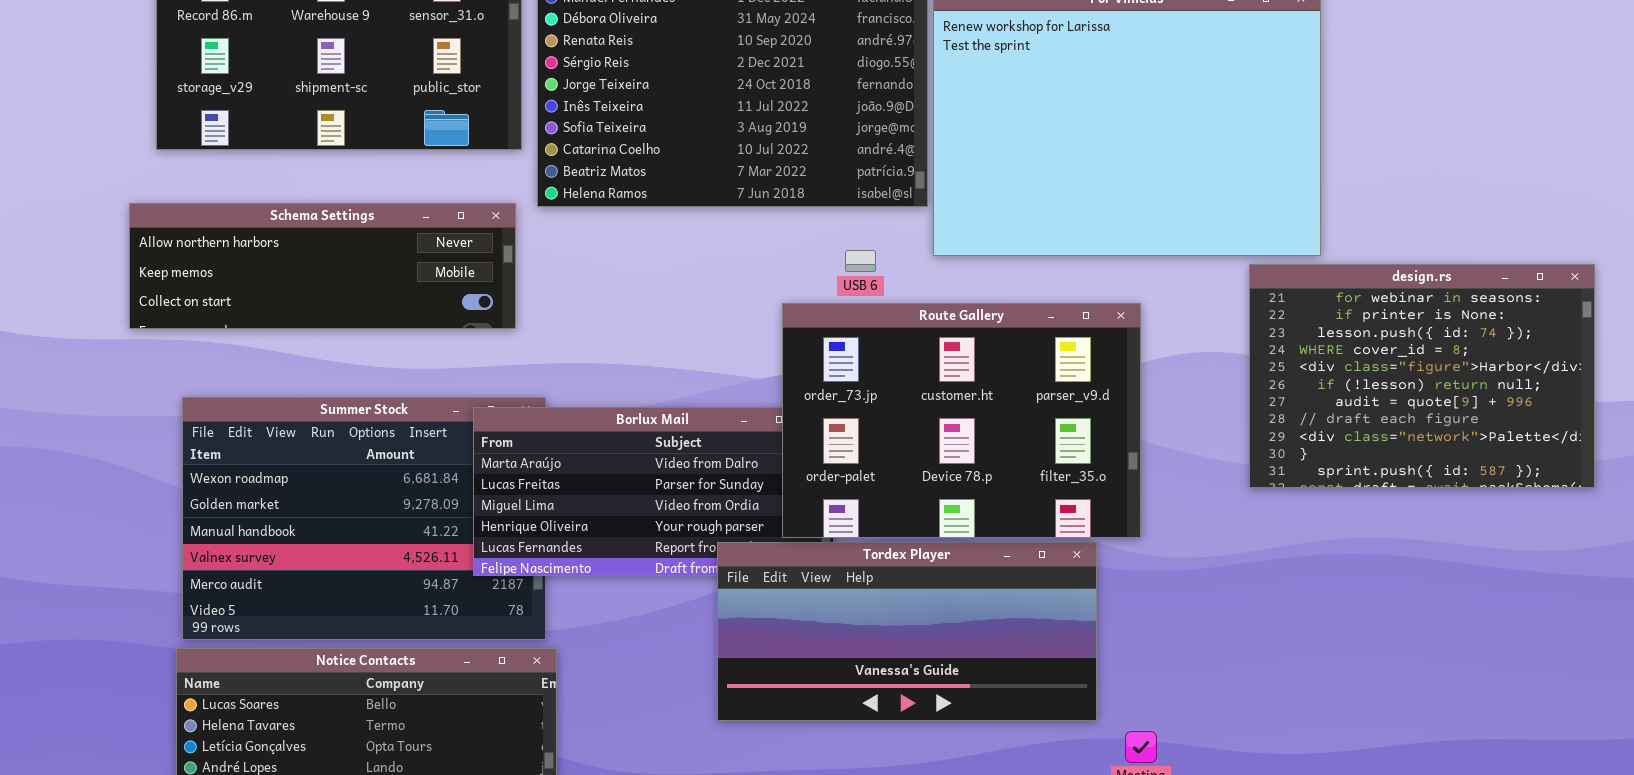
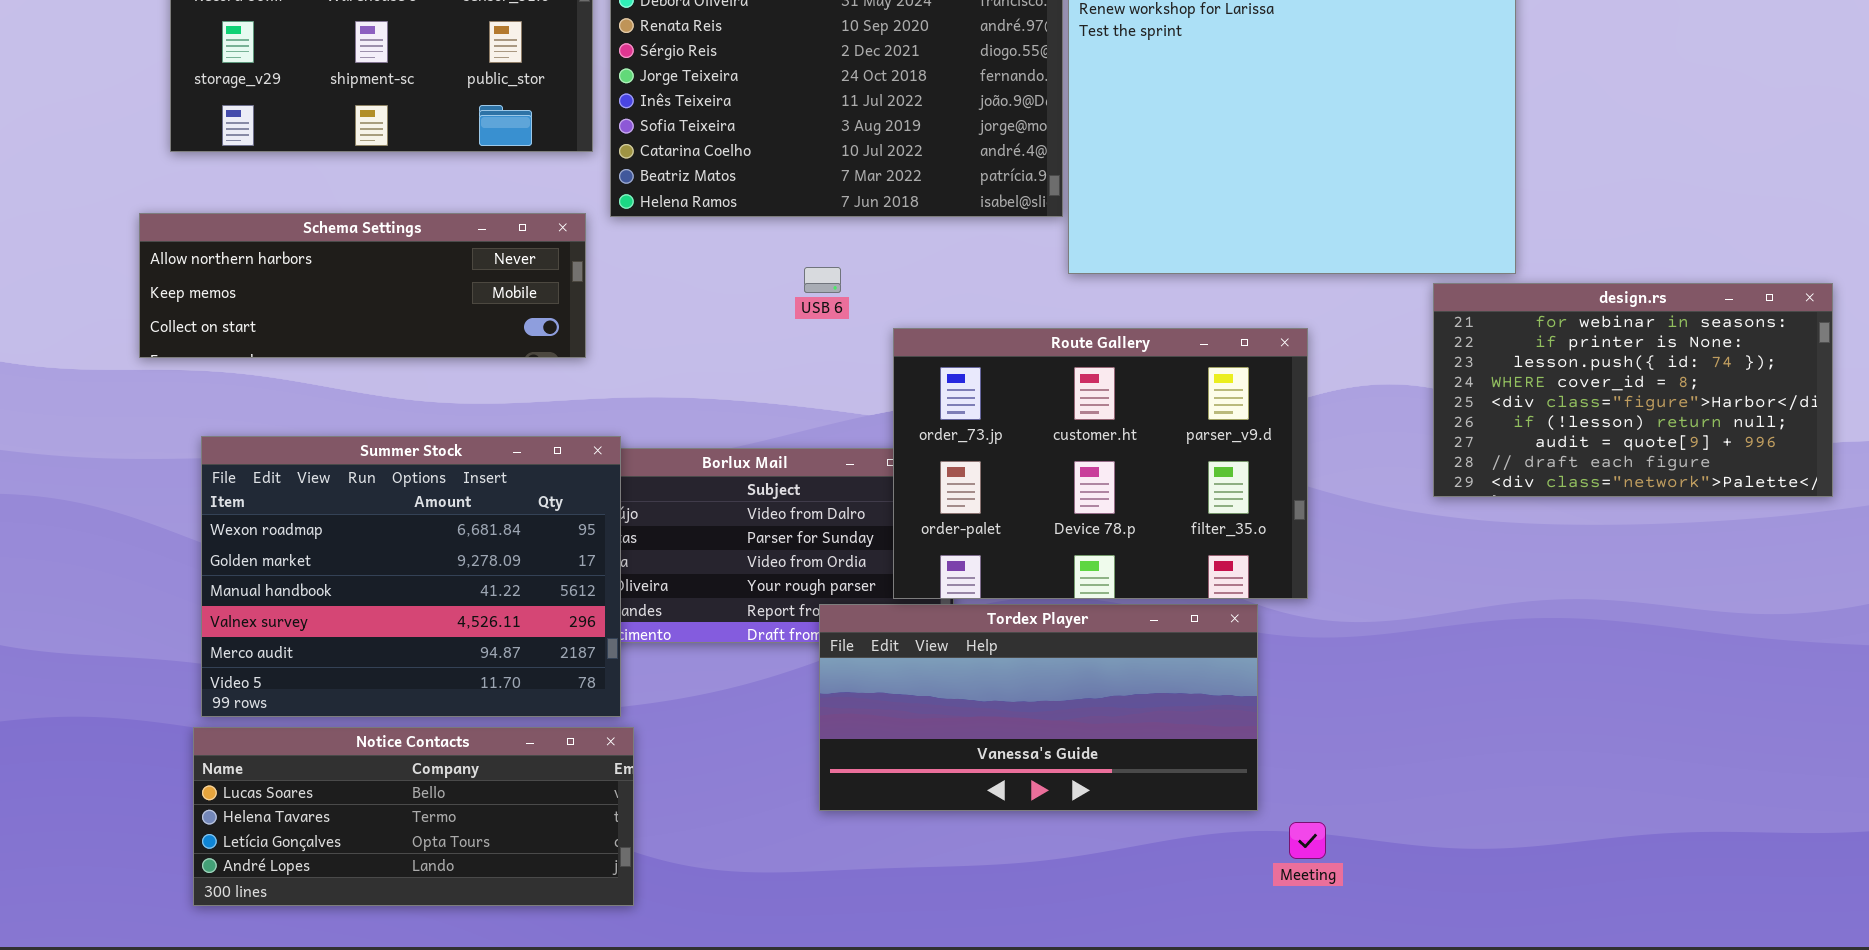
USB 6: [845,250,876,272] -> [804,267,841,293], moved
design.rs: [1249,264,1595,488] -> [1433,283,1833,497], resized
Summer Stock: [182,397,546,640] -> [201,436,621,717], raised

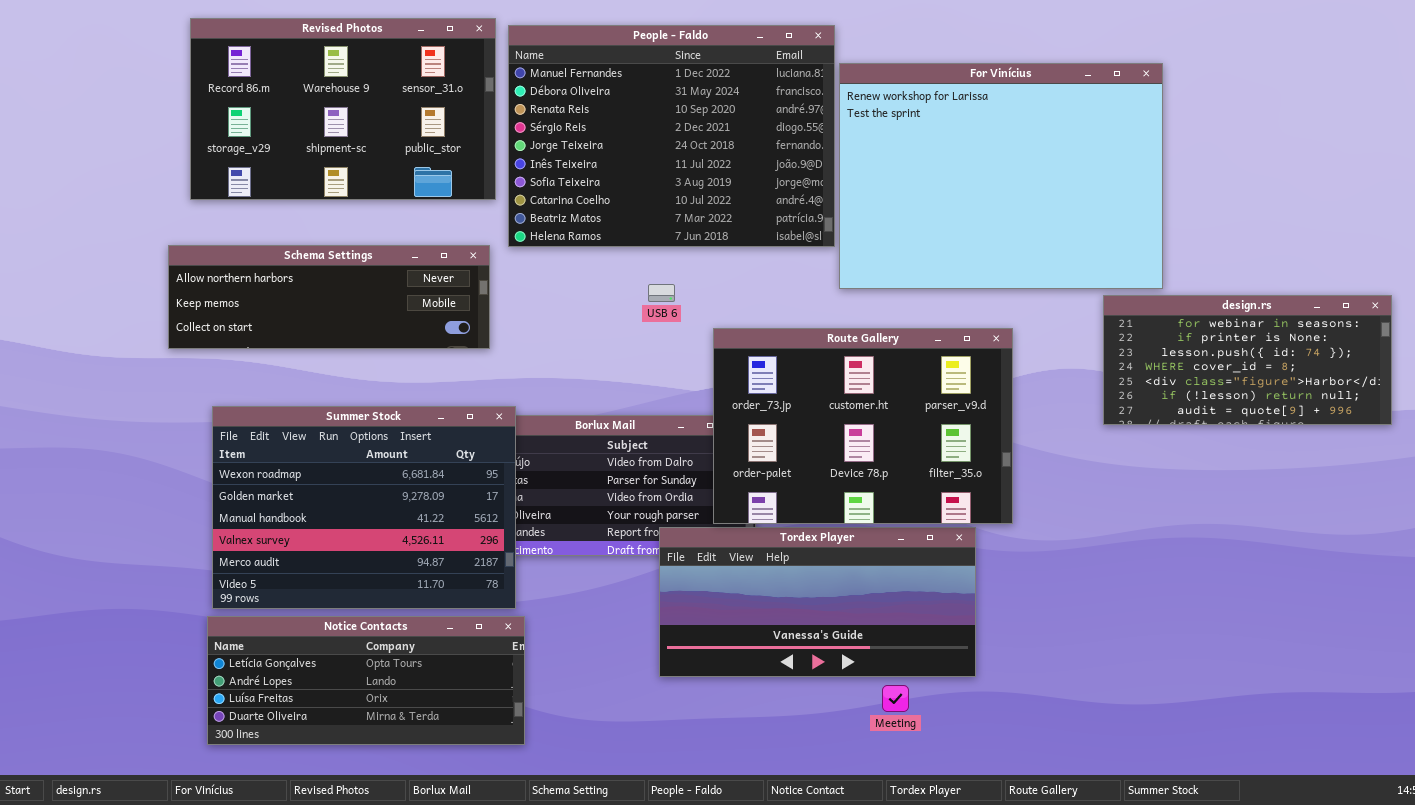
design.rs: [1433,283,1833,497] -> [1103,295,1392,425], resized
Notice Contacts: [193,727,634,906] -> [207,616,525,745], scrolled down 2 rows
Meeting: [1289,822,1326,859] -> [882,685,909,712], moved

